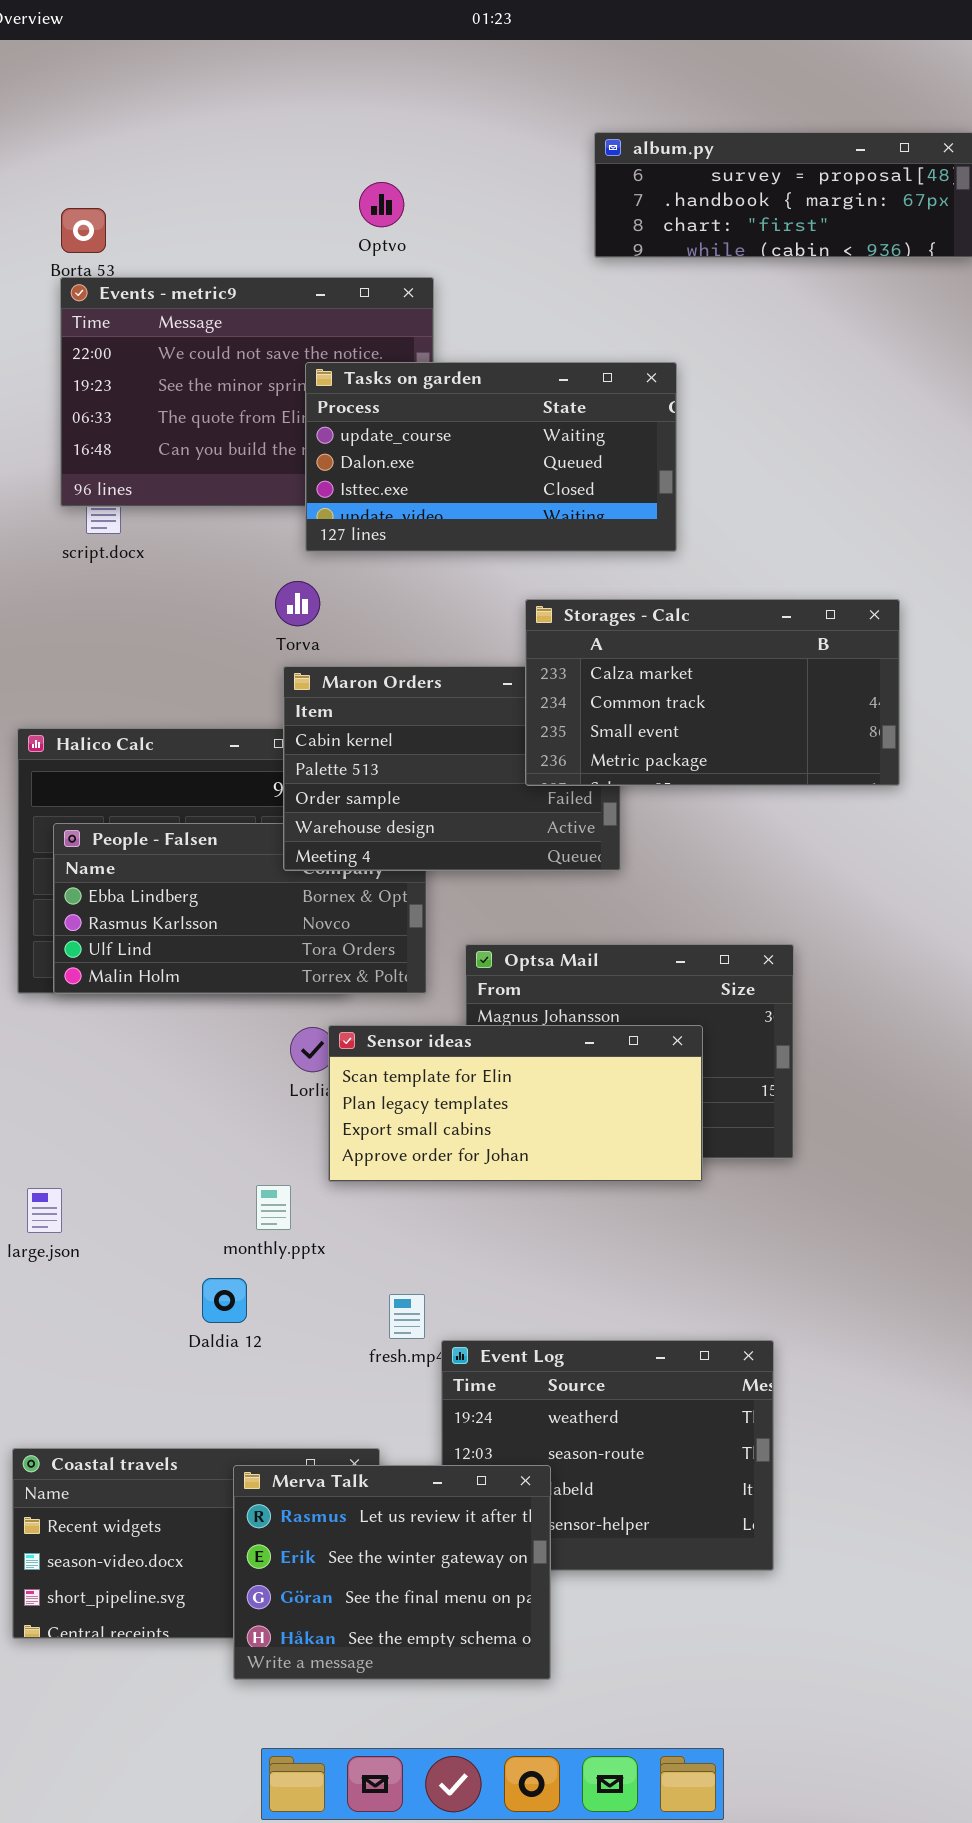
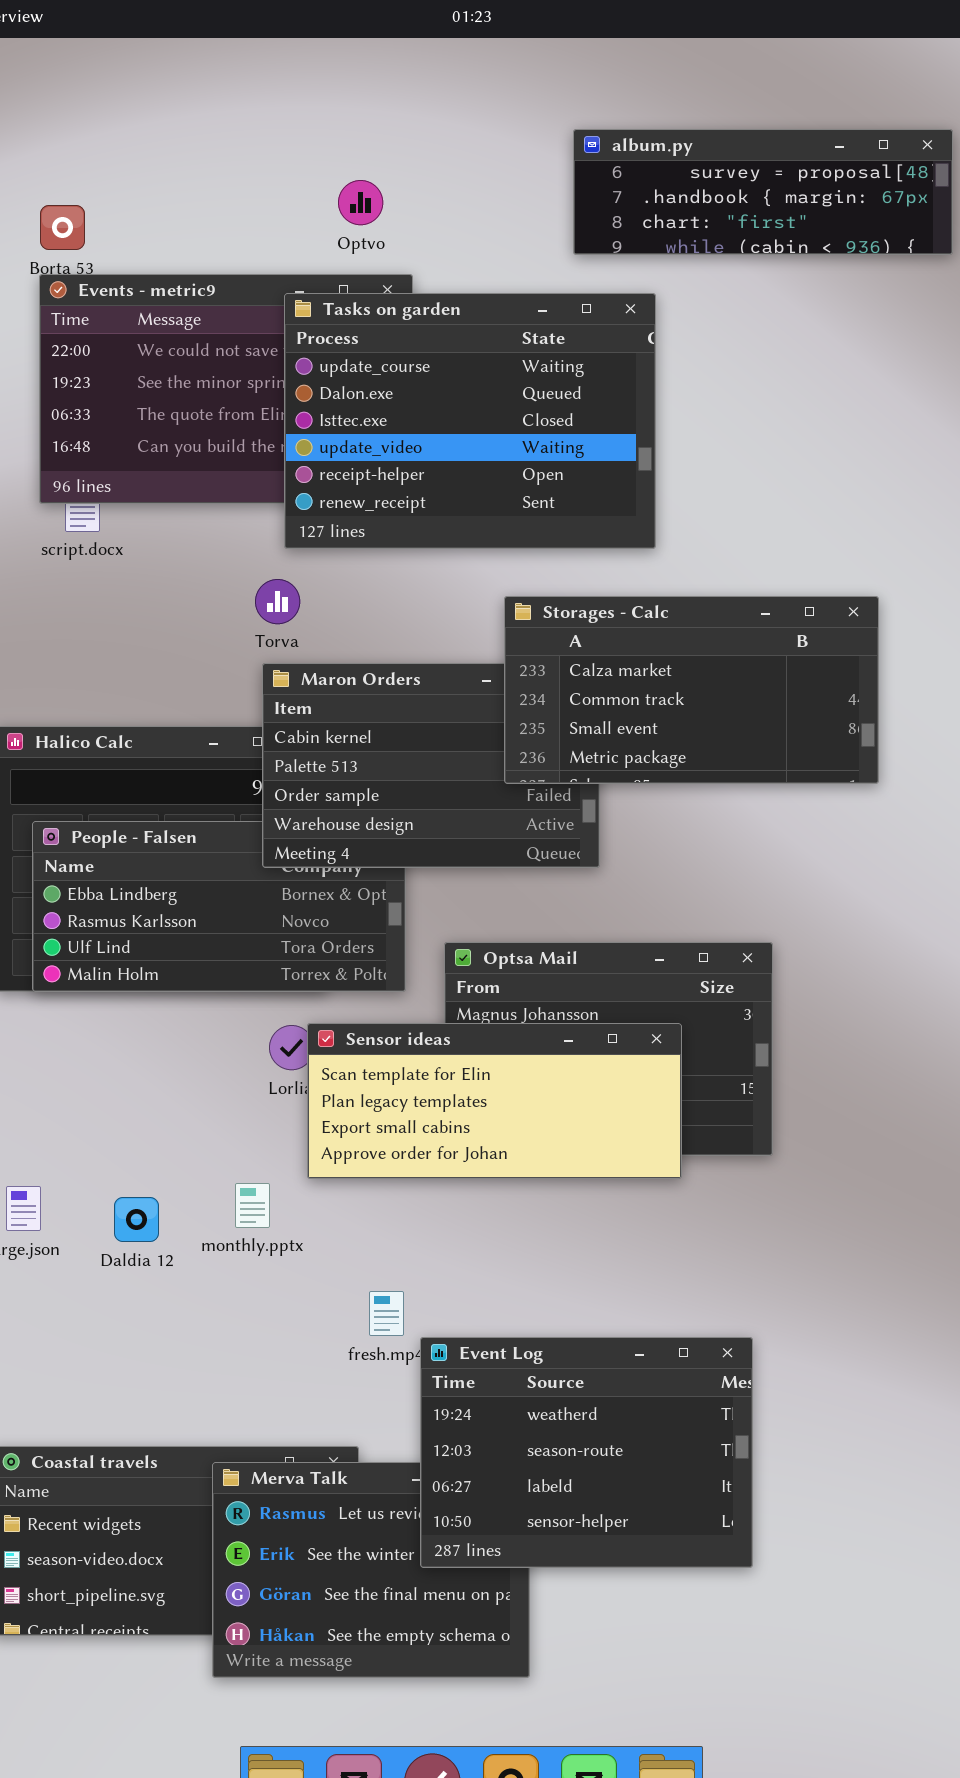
Tasks on garden: [305,362,677,552] -> [284,293,656,549], resized
Daldia 12: [202,1278,247,1323] -> [114,1197,159,1242], moved
Event Log: [441,1340,774,1571] -> [420,1337,753,1568], raised

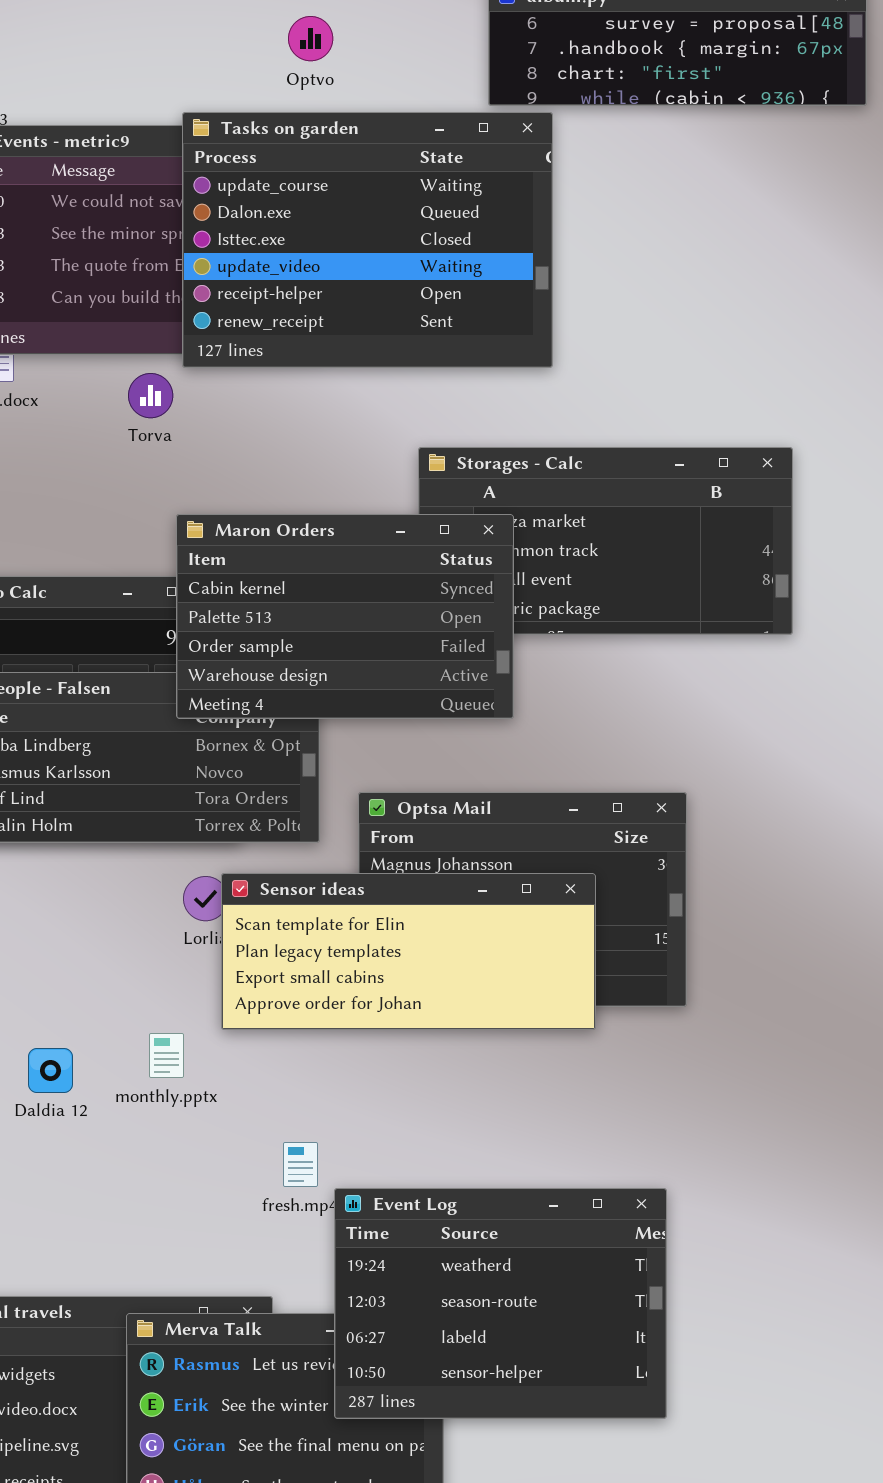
Optvo: [338,180,383,225] -> [288,16,333,61], moved
Tasks on garden: [284,293,656,549] -> [182,112,553,368], moved
Torva: [255,579,300,624] -> [128,373,173,418], moved
Maron Orders: [262,663,600,868] -> [176,514,514,719], raised

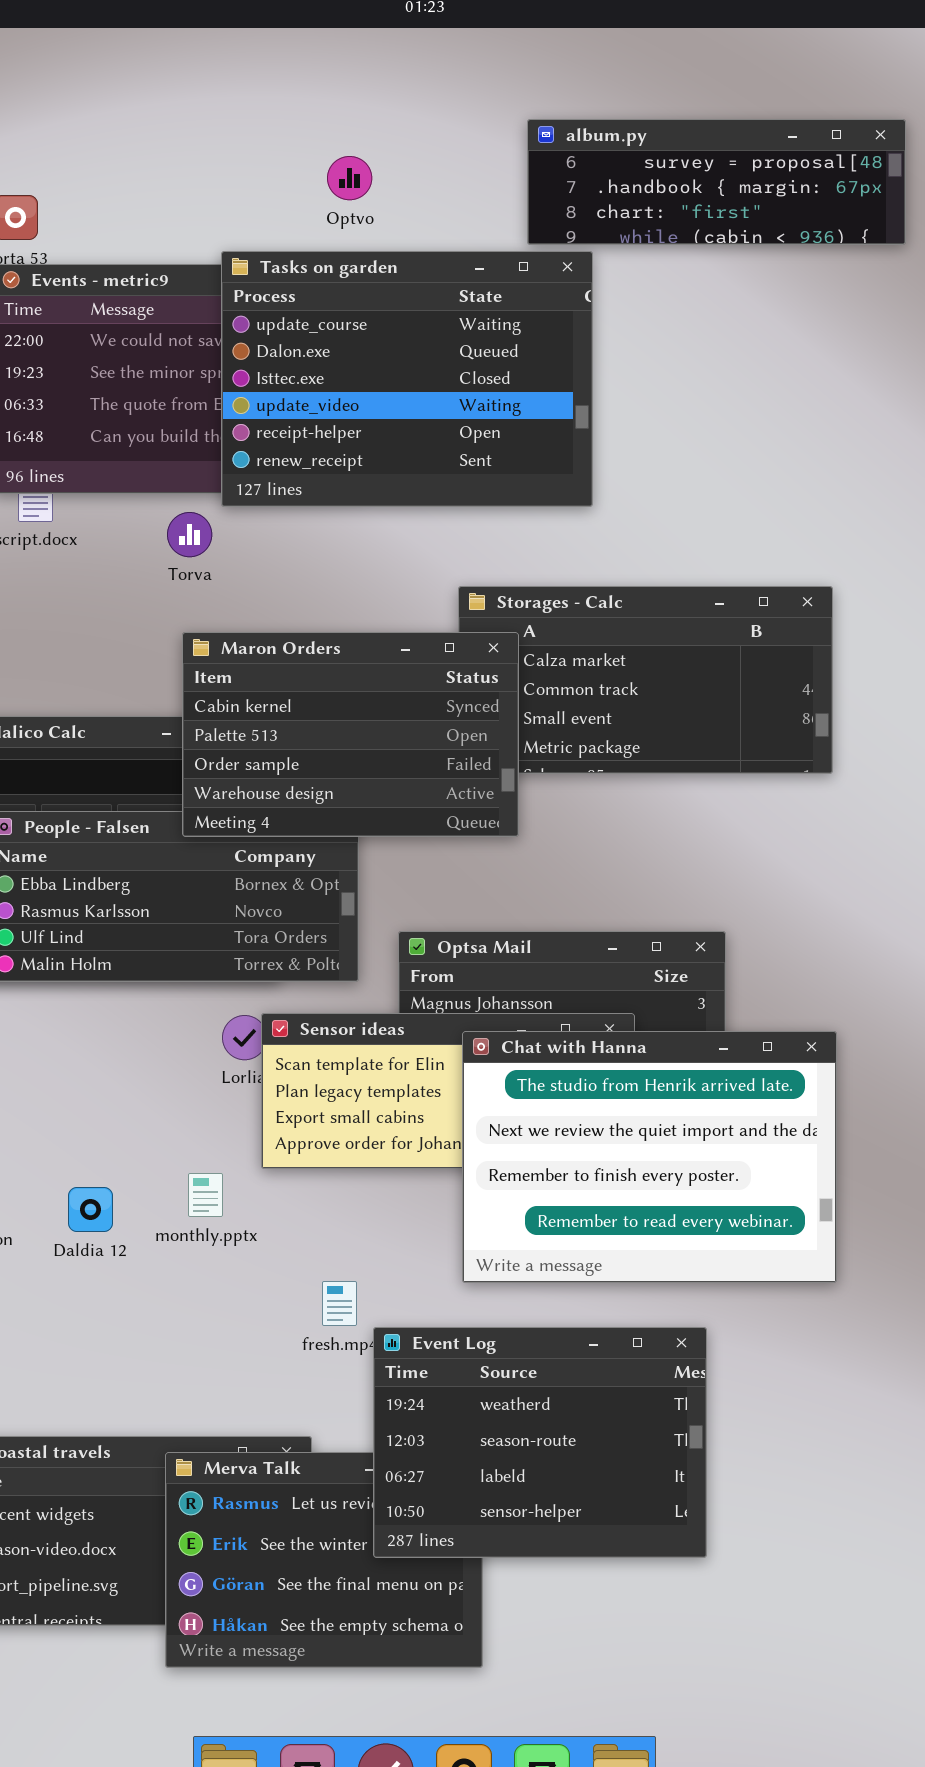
Maron Orders: [176,514,514,719] -> [182,632,519,837], moved
Chat with Hanna: none -> [462,1031,837,1283], opened

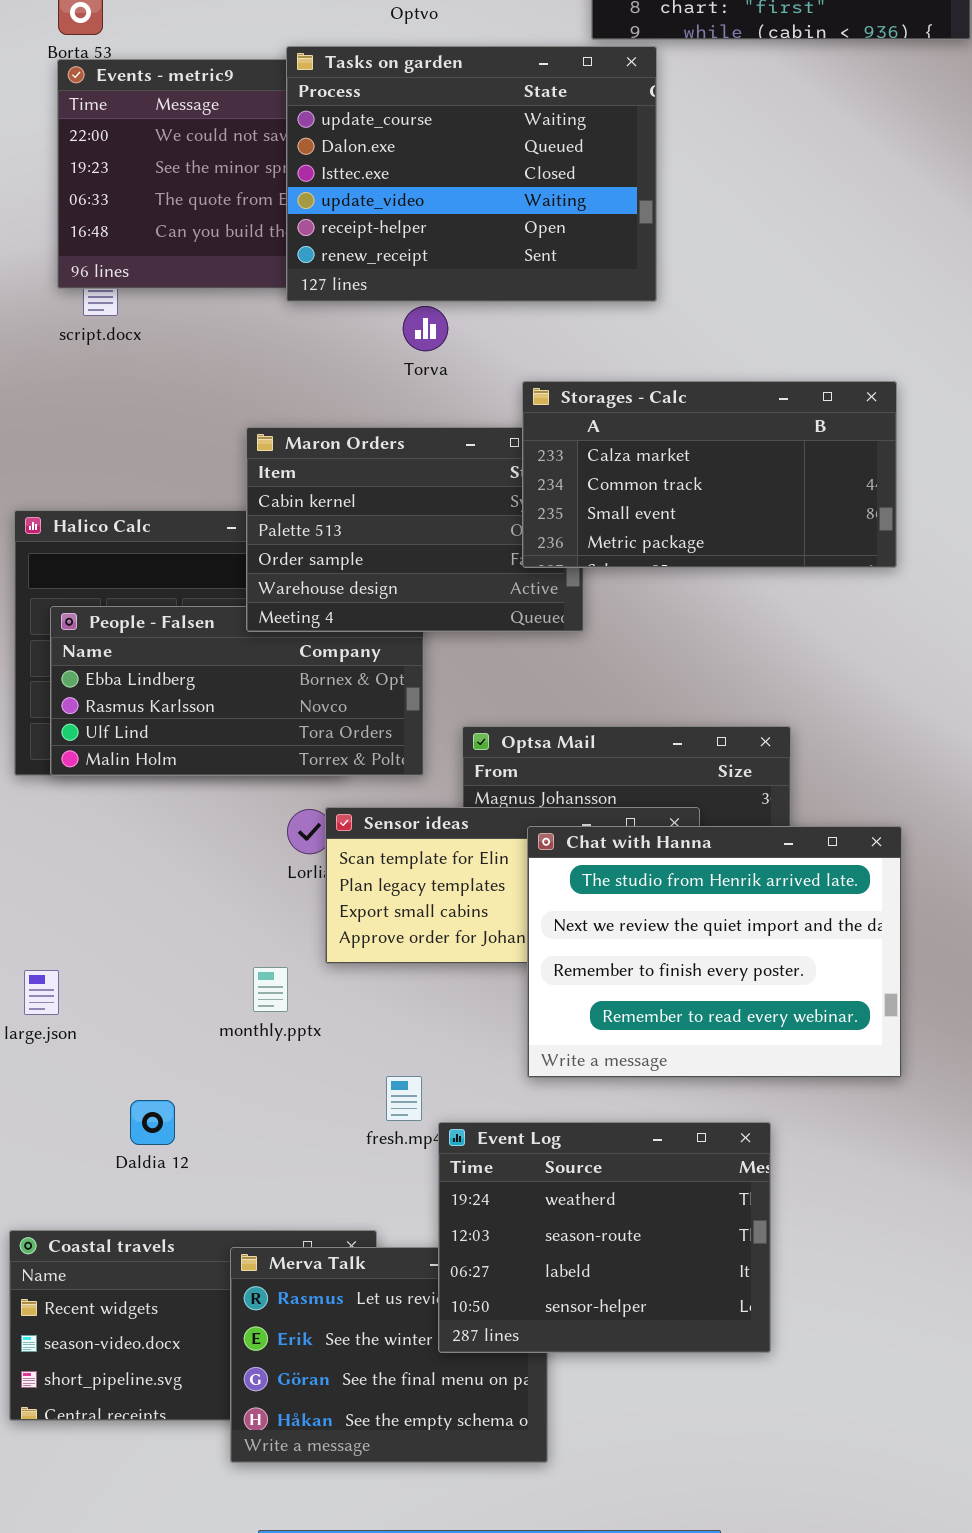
Torva: [167,512,212,557] -> [403,306,448,351], moved
Storages - Calc: [458,586,833,774] -> [522,381,897,568], raised
Daldia 12: [68,1187,113,1232] -> [130,1100,175,1145], moved

